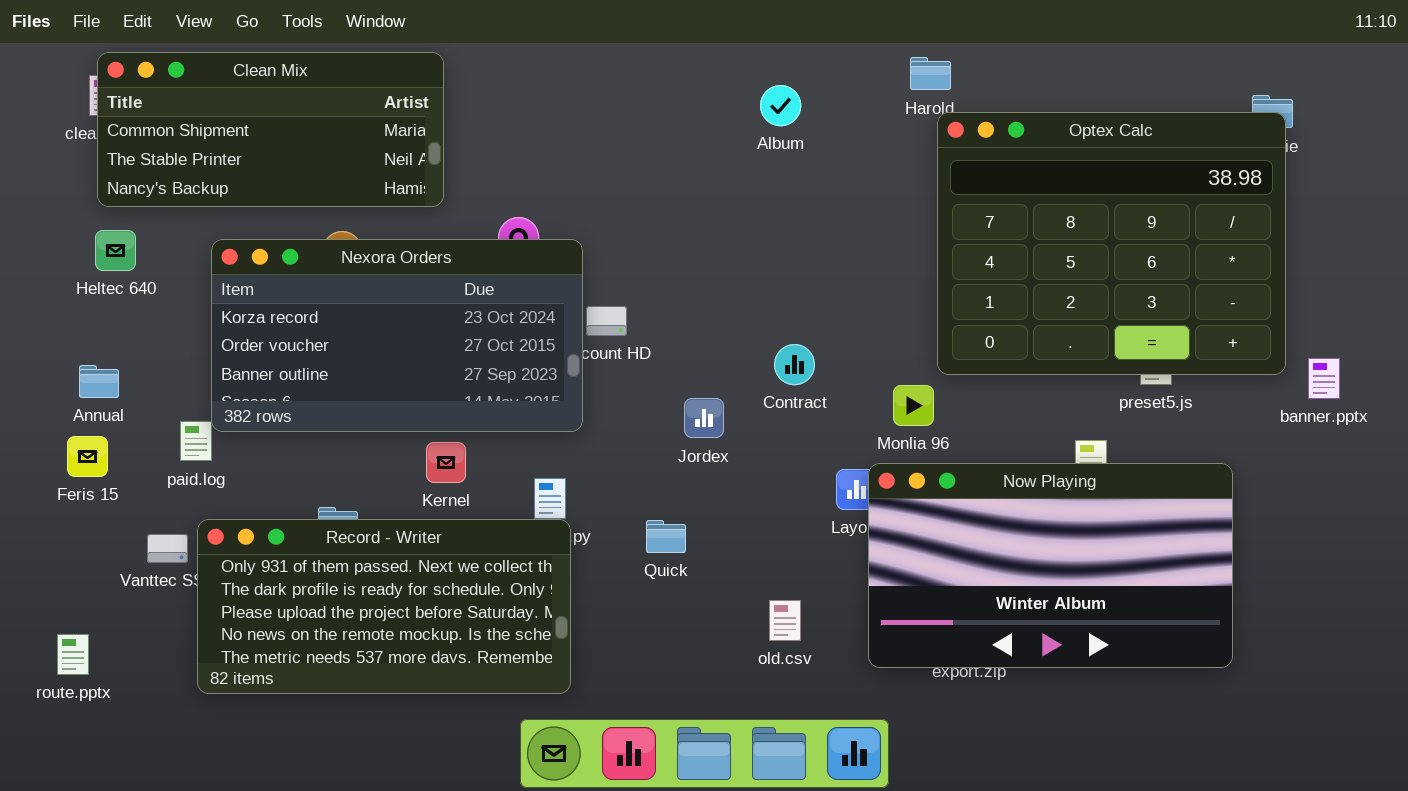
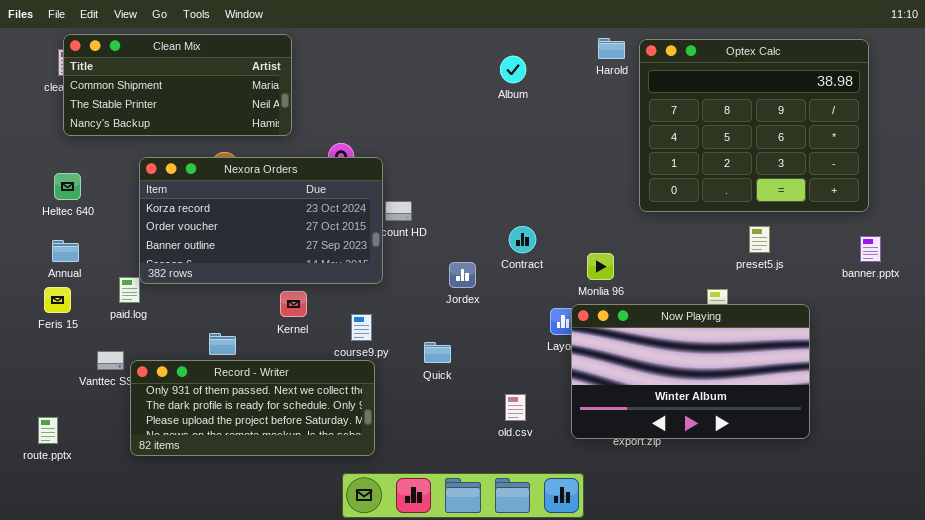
Optex Calc: [937,112,1286,375] -> [639,39,869,212], moved
Heltec 640: [95,230,136,271] -> [54,173,81,200], moved
Record - Writer: [197,519,571,694] -> [130,360,375,456], resized

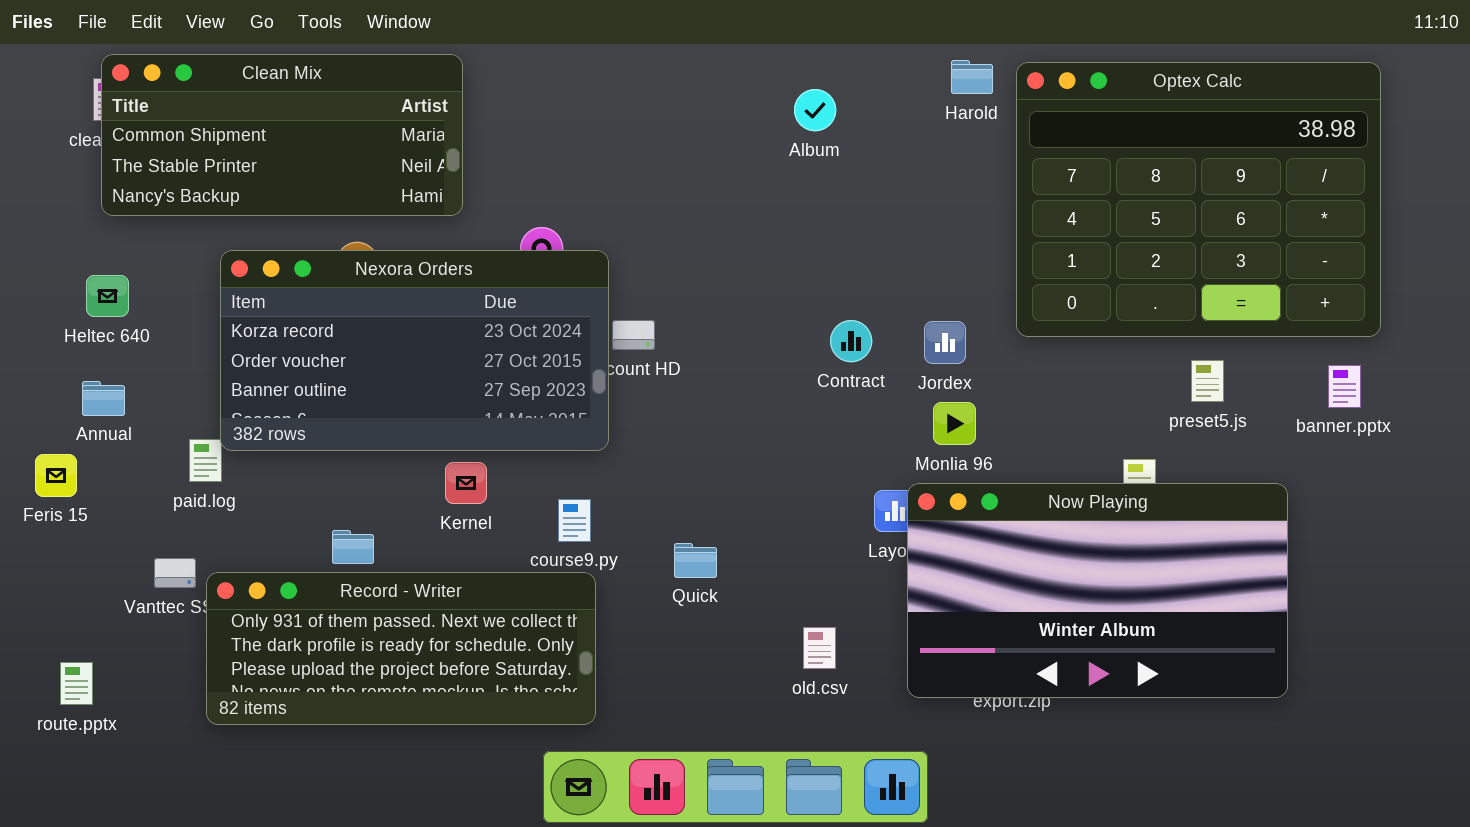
Contract: [509,226,536,253] -> [830,320,872,362], moved
banner.pptx: [860,236,881,262] -> [1328,365,1361,408], moved
Jordex: [449,262,476,288] -> [924,321,966,364], moved
Feris 15: [44,287,71,313] -> [35,454,77,497], moved

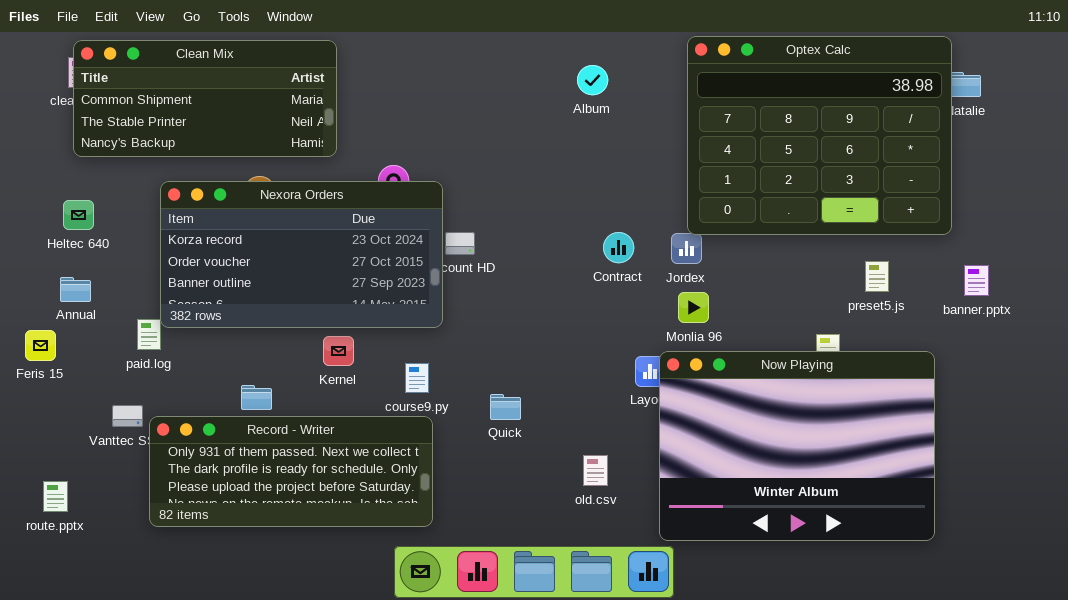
Optex Calc: [1016,62,1381,337] -> [687,36,952,235], moved
Now Playing: [907,483,1288,698] -> [659,351,935,541], resized

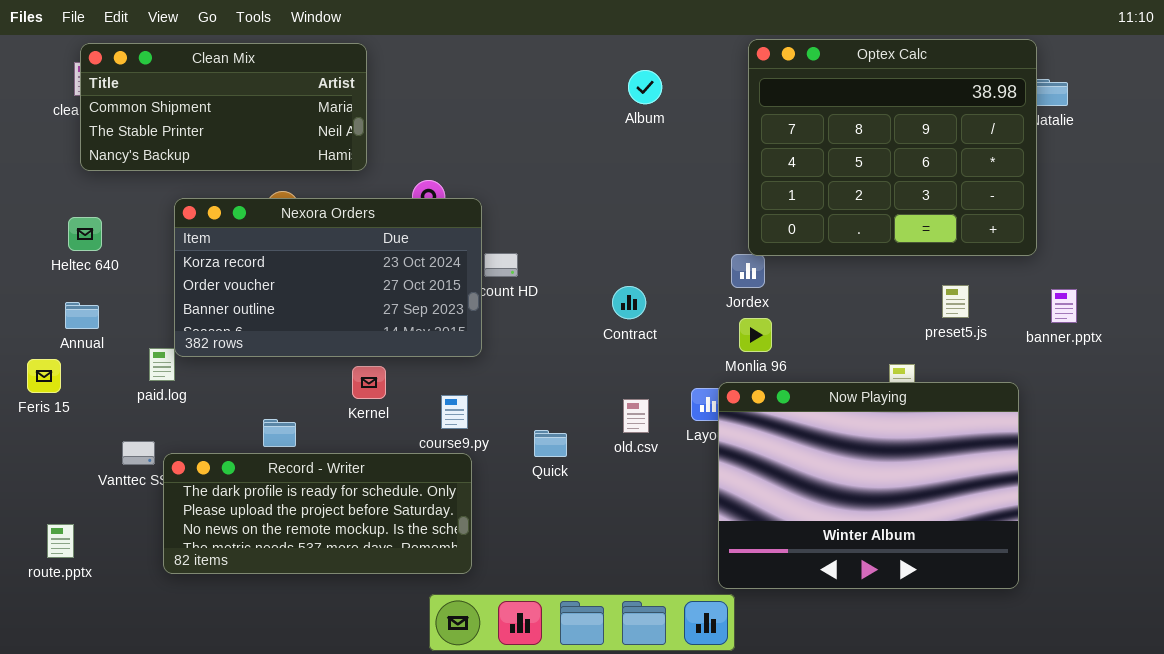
Contract: [603,232,634,263] -> [612,286,646,319], moved
Record - Writer: [149,416,433,527] -> [163,453,472,574], scrolled down 1 row
old.csv: [583,455,608,486] -> [623,399,649,433], moved

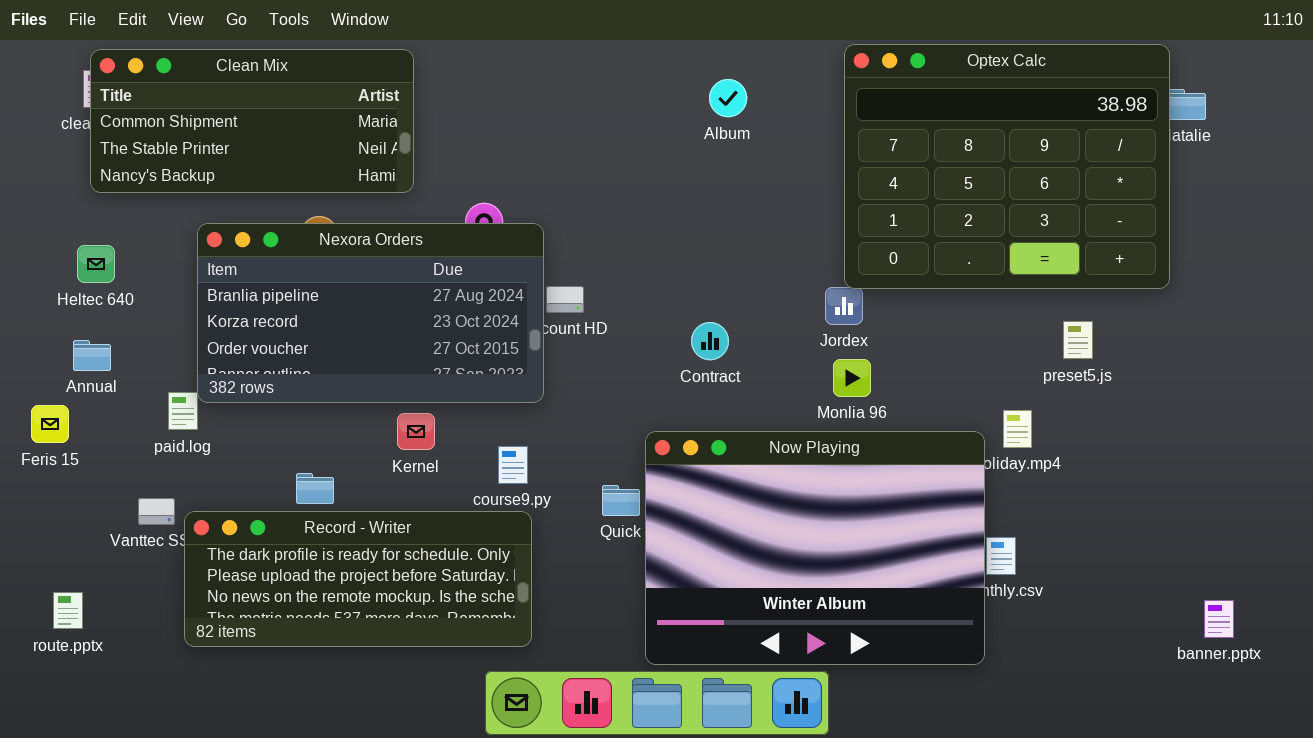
Nexora Orders: [174,198,482,357] -> [197,223,544,403], scrolled up 1 row
banner.pptx: [1051,289,1077,323] -> [1204,600,1234,638], moved
Now Playing: [718,382,1019,589] -> [645,431,985,665], moved

